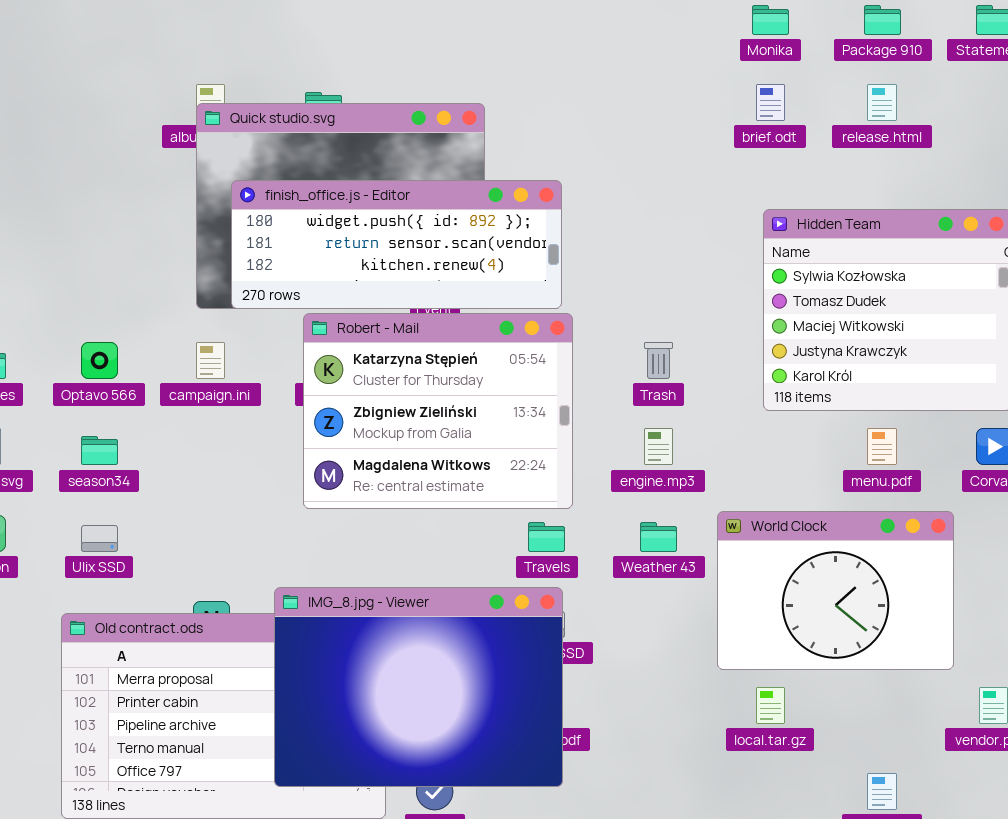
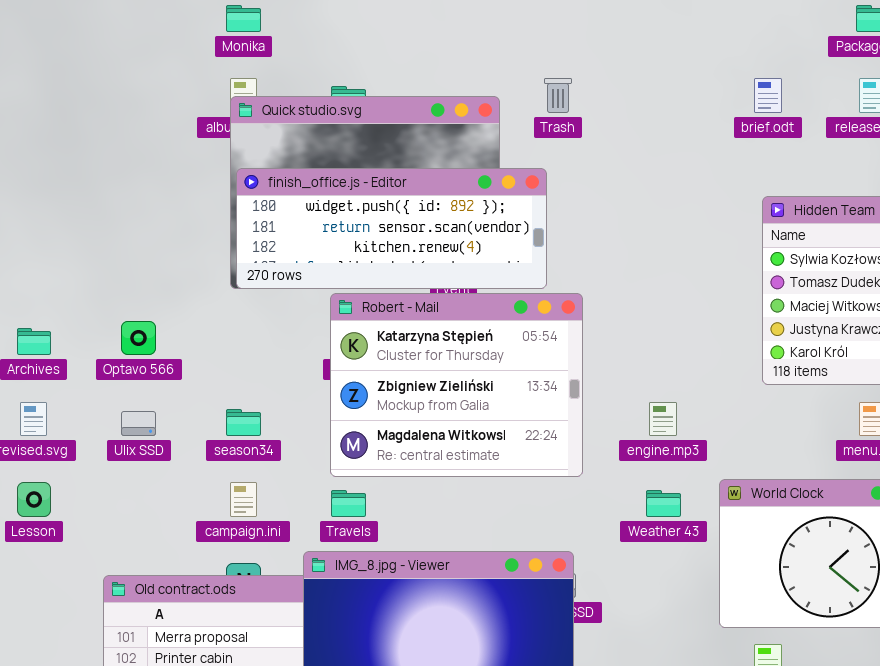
Monika: [752,5,789,35] -> [226,5,261,32], moved
finish_office.js - Editor: [231,180,562,309] -> [236,168,547,289], moved
campaign.ini: [196,342,225,379] -> [230,482,257,517], moved
Trash: [644,342,673,379] -> [544,78,572,113], moved
season34: [81,436,118,465] -> [226,409,261,436], moved
Travels: [528,522,565,552] -> [331,490,366,517], moved
Ulix SSD: [81,525,118,552] -> [121,411,156,436], moved

